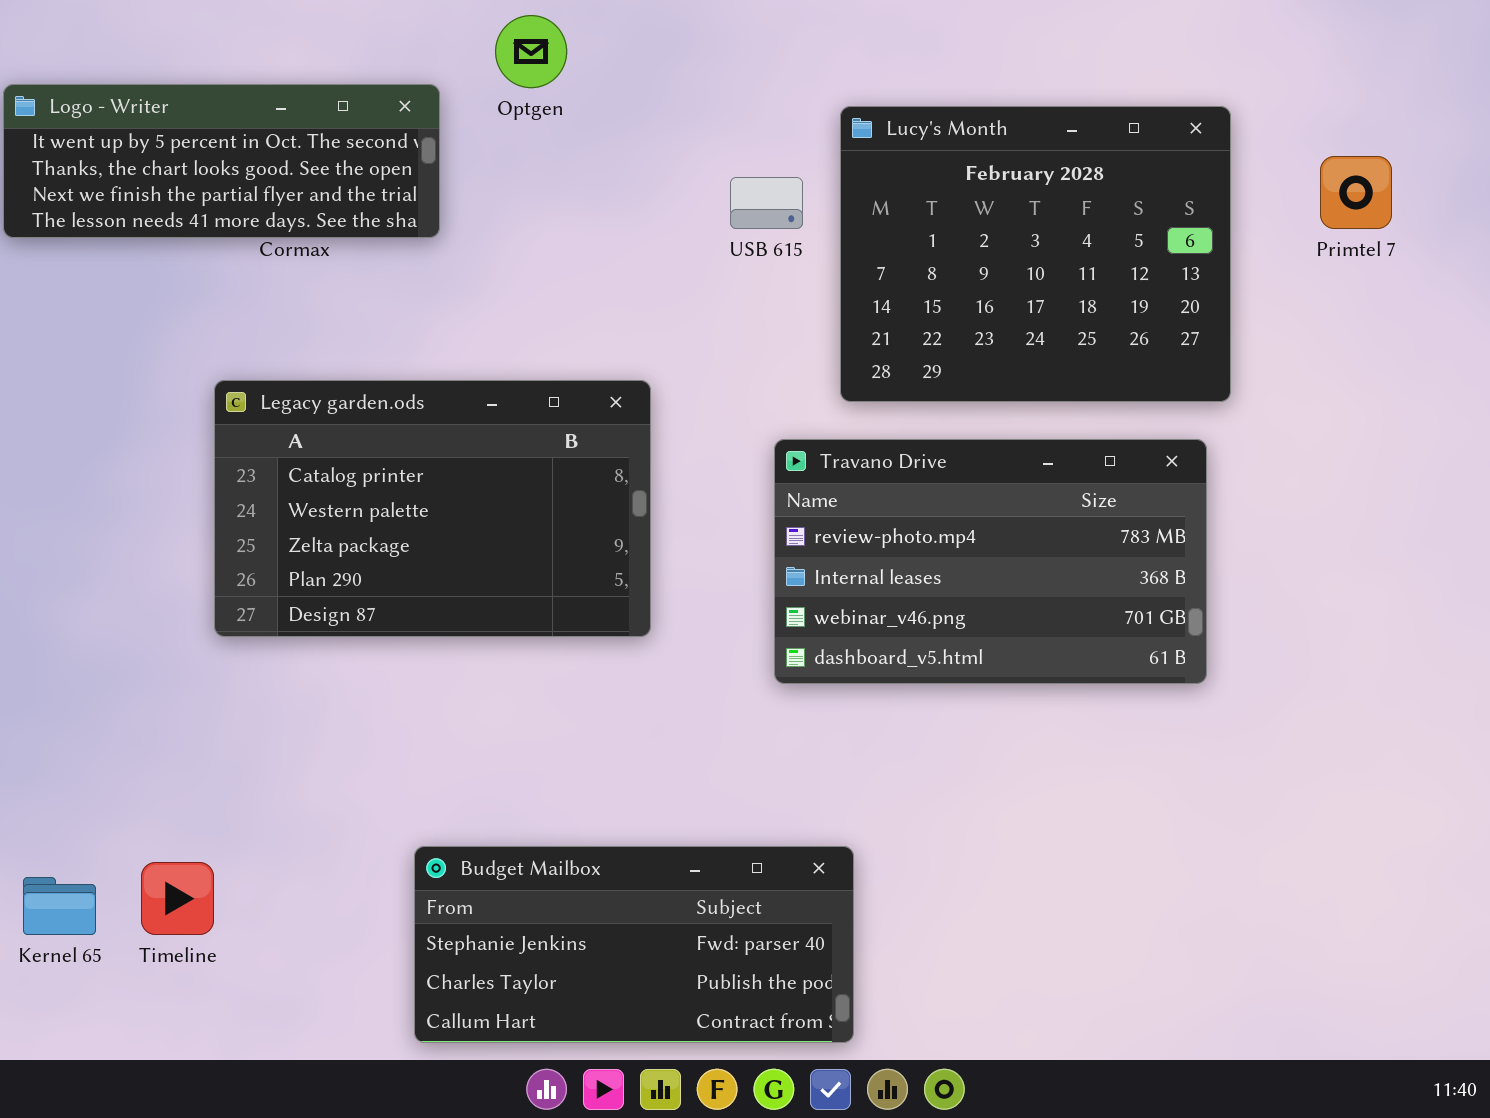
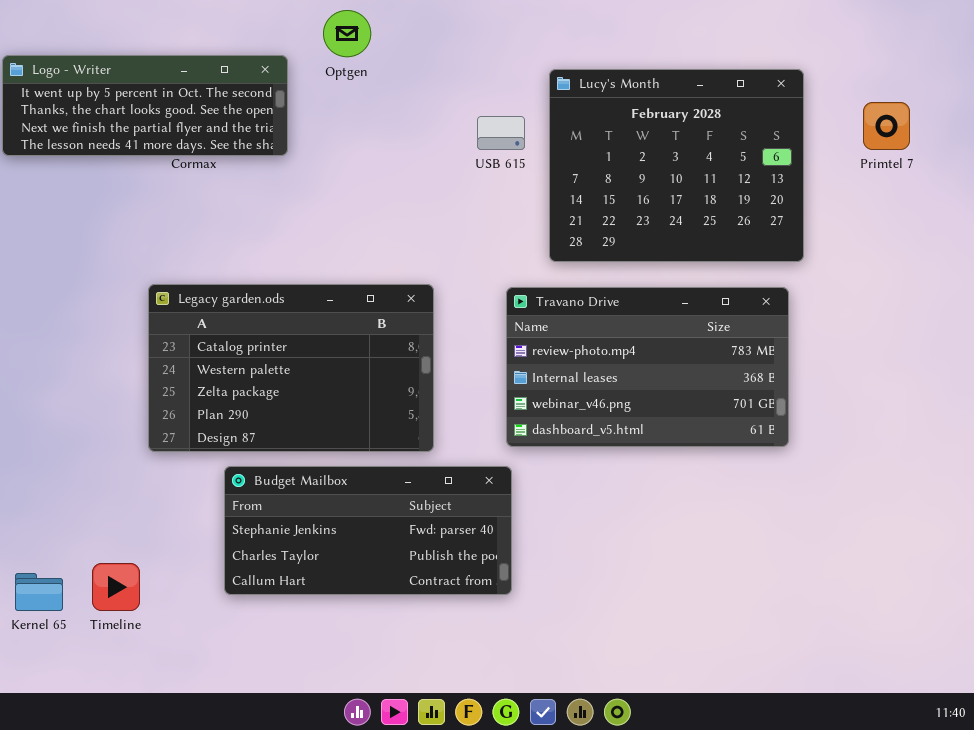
Legacy garden.ods: [214,380,651,637] -> [148,284,434,452], moved
Budget Mailbox: [414,846,854,1043] -> [224,466,512,595], moved

